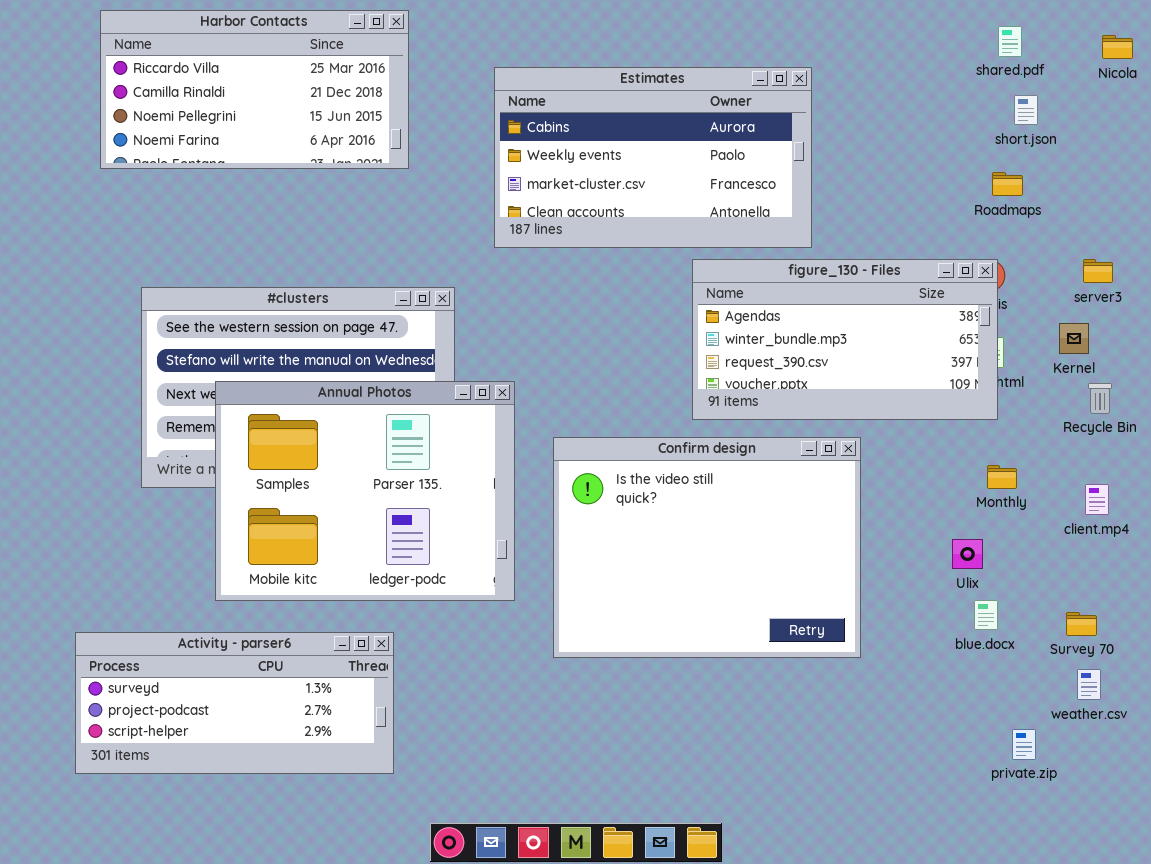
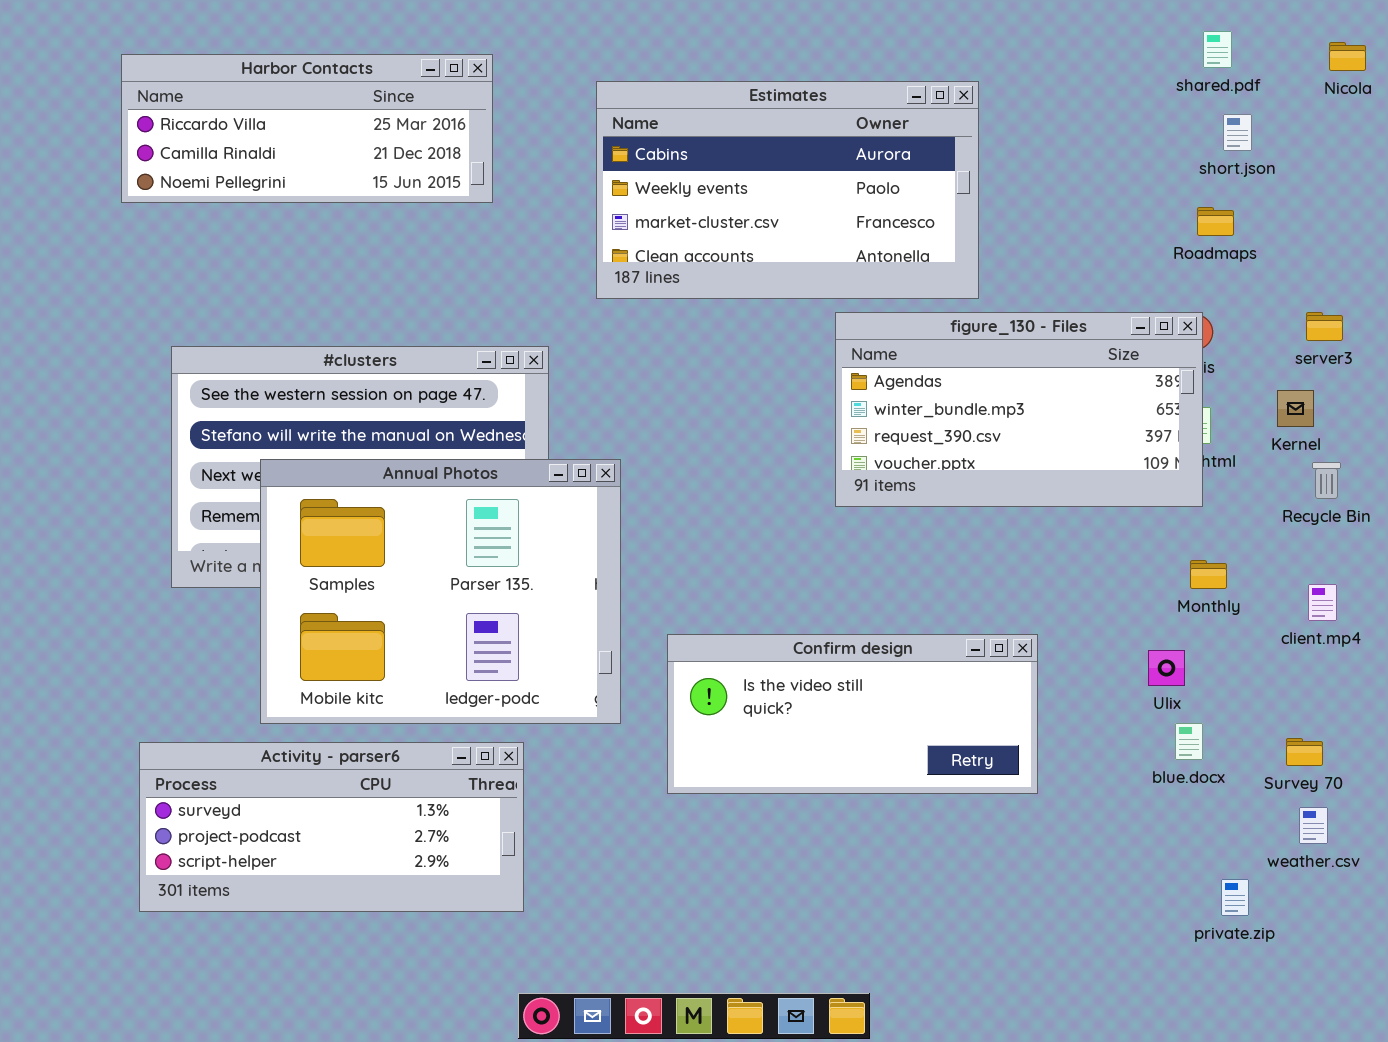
Harbor Contacts: [100,10,409,169] -> [121,54,493,203], resized
Confirm design: [553,437,861,658] -> [667,634,1038,794], resized
Activity - parser6: [75,632,394,774] -> [139,742,524,912], moved

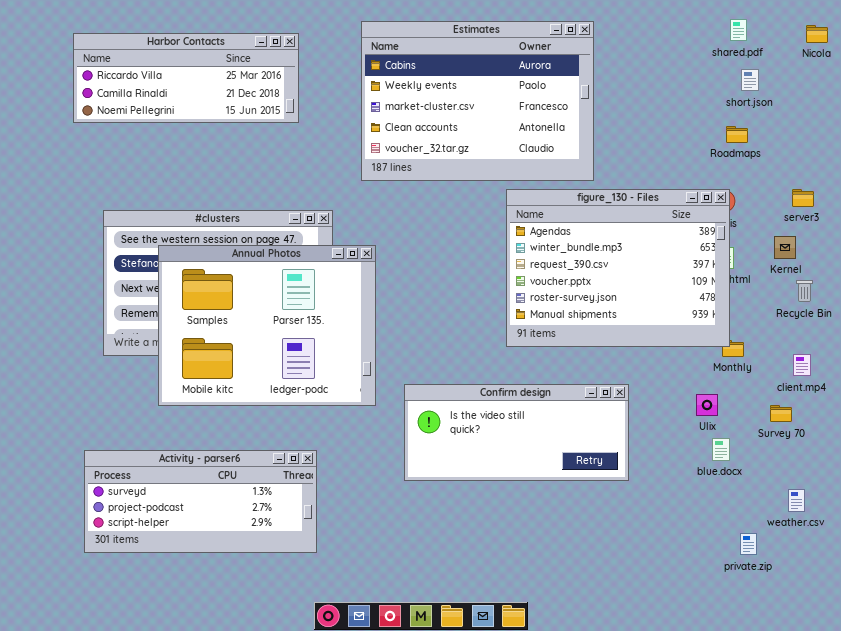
Estimates: [596,81,979,299] -> [361,21,594,181], resized
figure_130 - Files: [835,312,1203,507] -> [506,189,730,347], resized
Annual Photos: [260,459,621,724] -> [158,245,376,406], moved
Survey 70: [1286,738,1323,766] -> [770,405,792,422], moved

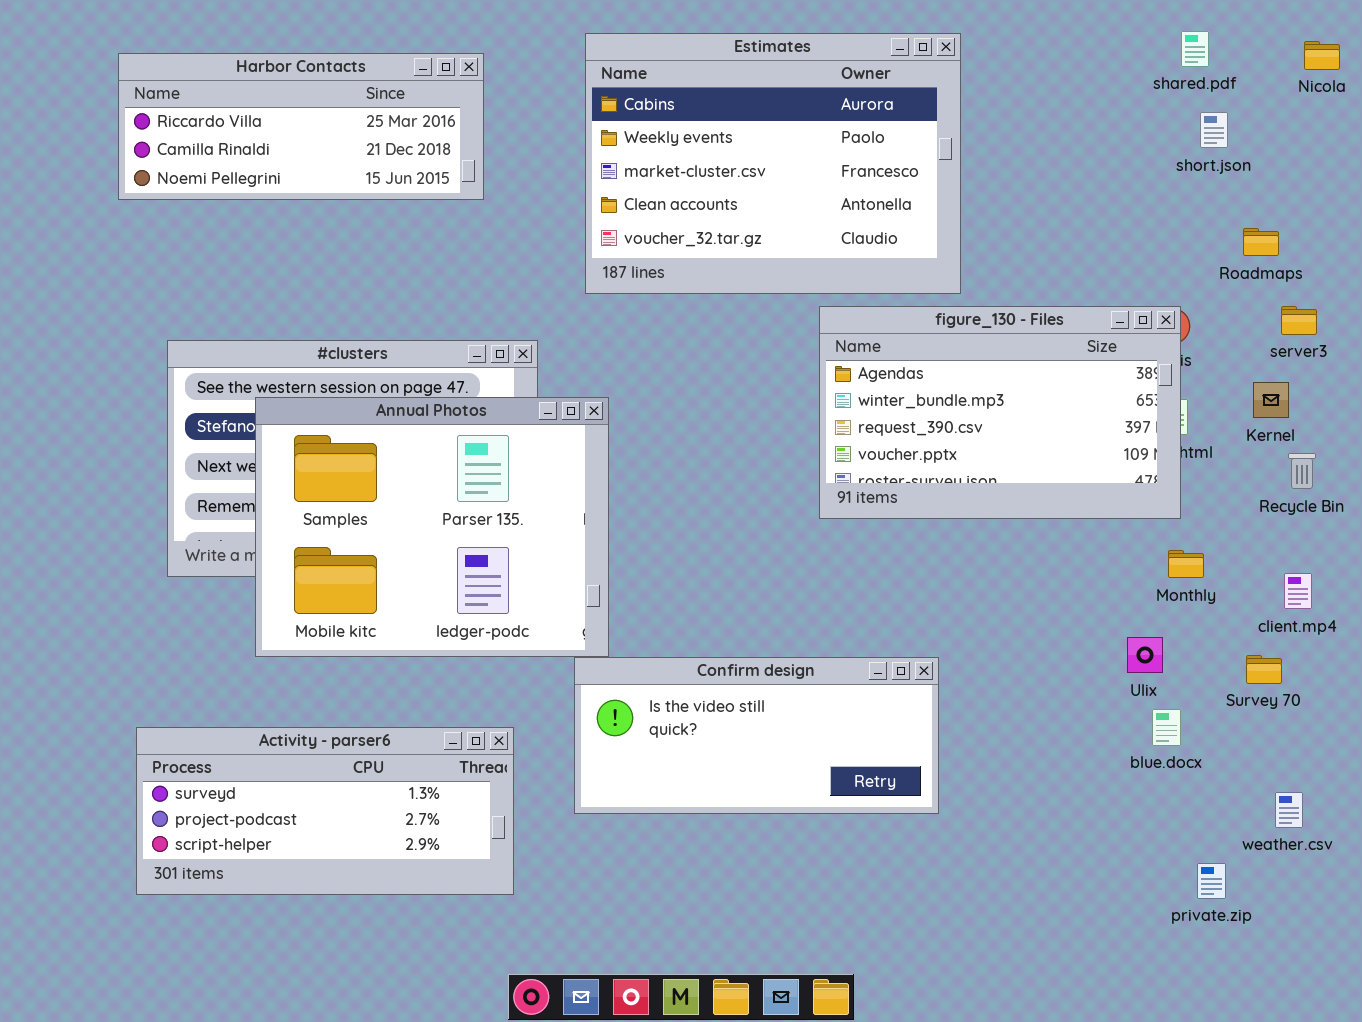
Roadmaps: [726,126,748,143] -> [1243,228,1279,256], moved
figure_130 - Files: [506,189,730,347] -> [819,306,1181,519], resized
Confirm design: [404,384,629,481] -> [574,657,939,814], moved

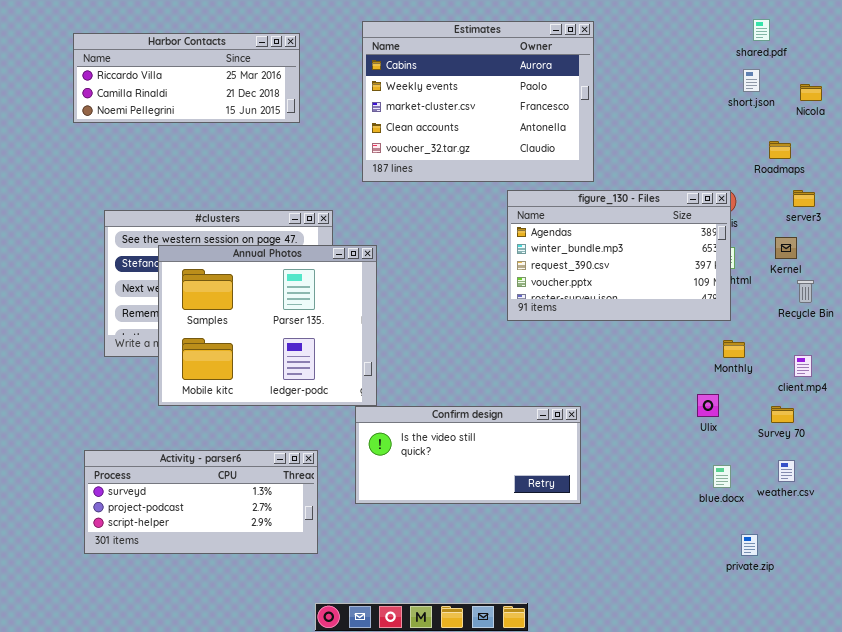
shared.pdf: [1181,31,1209,67] -> [753,19,770,41], moved
Nicola: [1304,41,1340,70] -> [800,84,822,101], moved
blue.docx: [1152,709,1181,746] -> [713,465,731,488], moved
weather.csv: [1275,792,1303,828] -> [778,460,795,482], moved

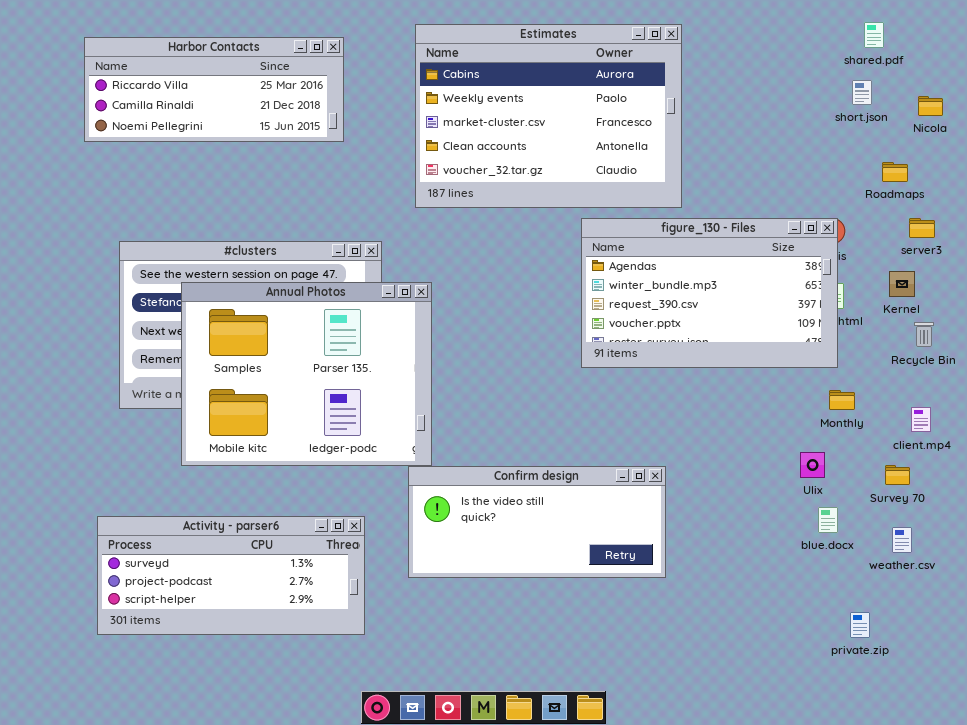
blue.docx: [713,465,731,488] -> [818,507,838,533], moved

